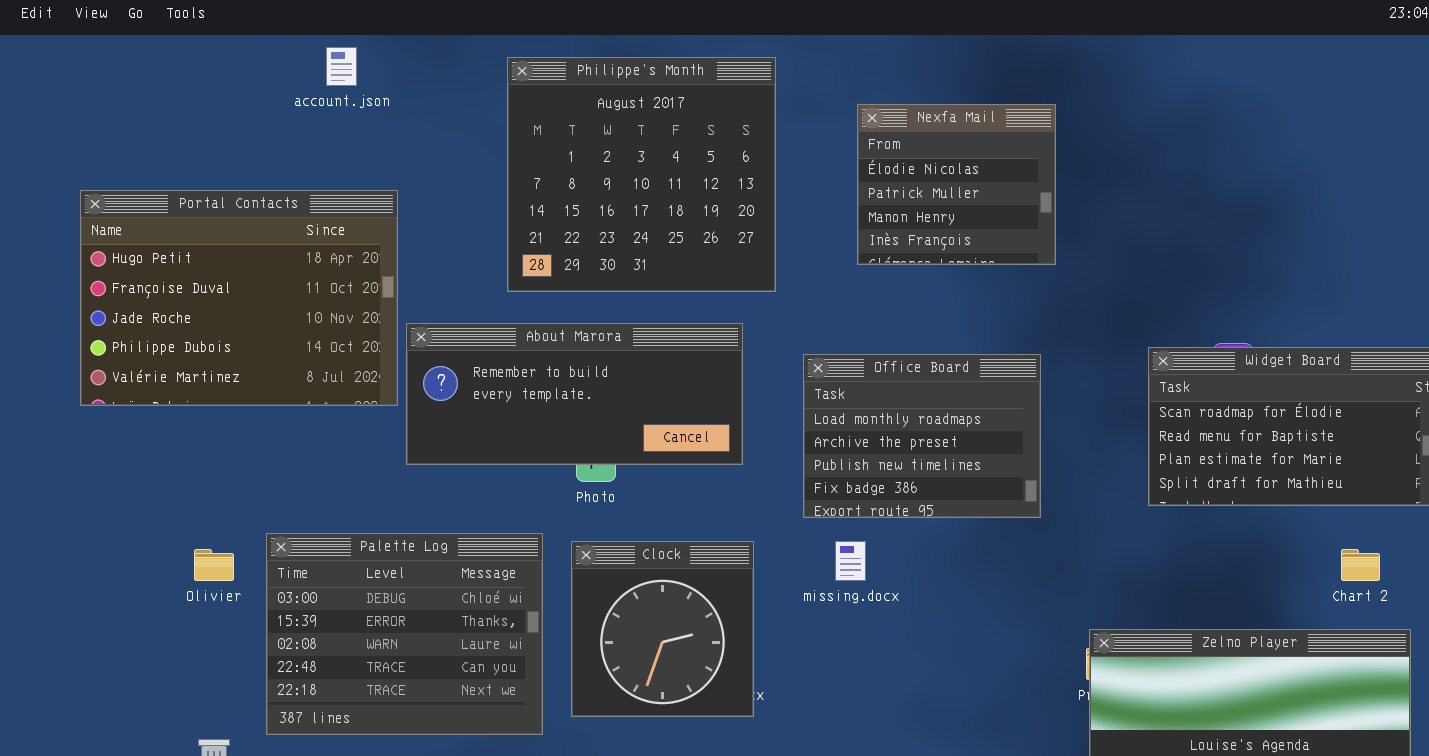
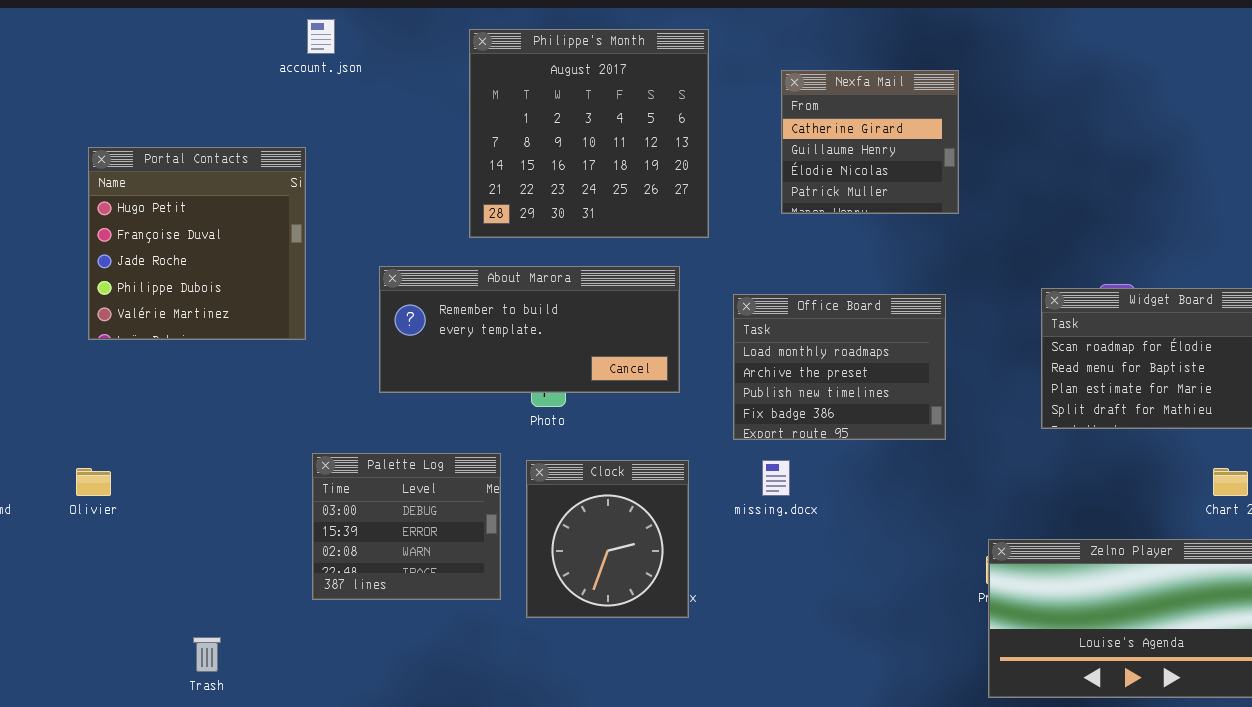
Nexfa Mail: [857,104,1056,265] -> [781,70,959,214], scrolled up 2 rows
Portal Contacts: [80,190,398,406] -> [88,147,306,340], resized
Palette Log: [266,533,543,735] -> [312,453,501,600], resized
Olivier: [194,549,234,581] -> [76,468,111,496], moved

